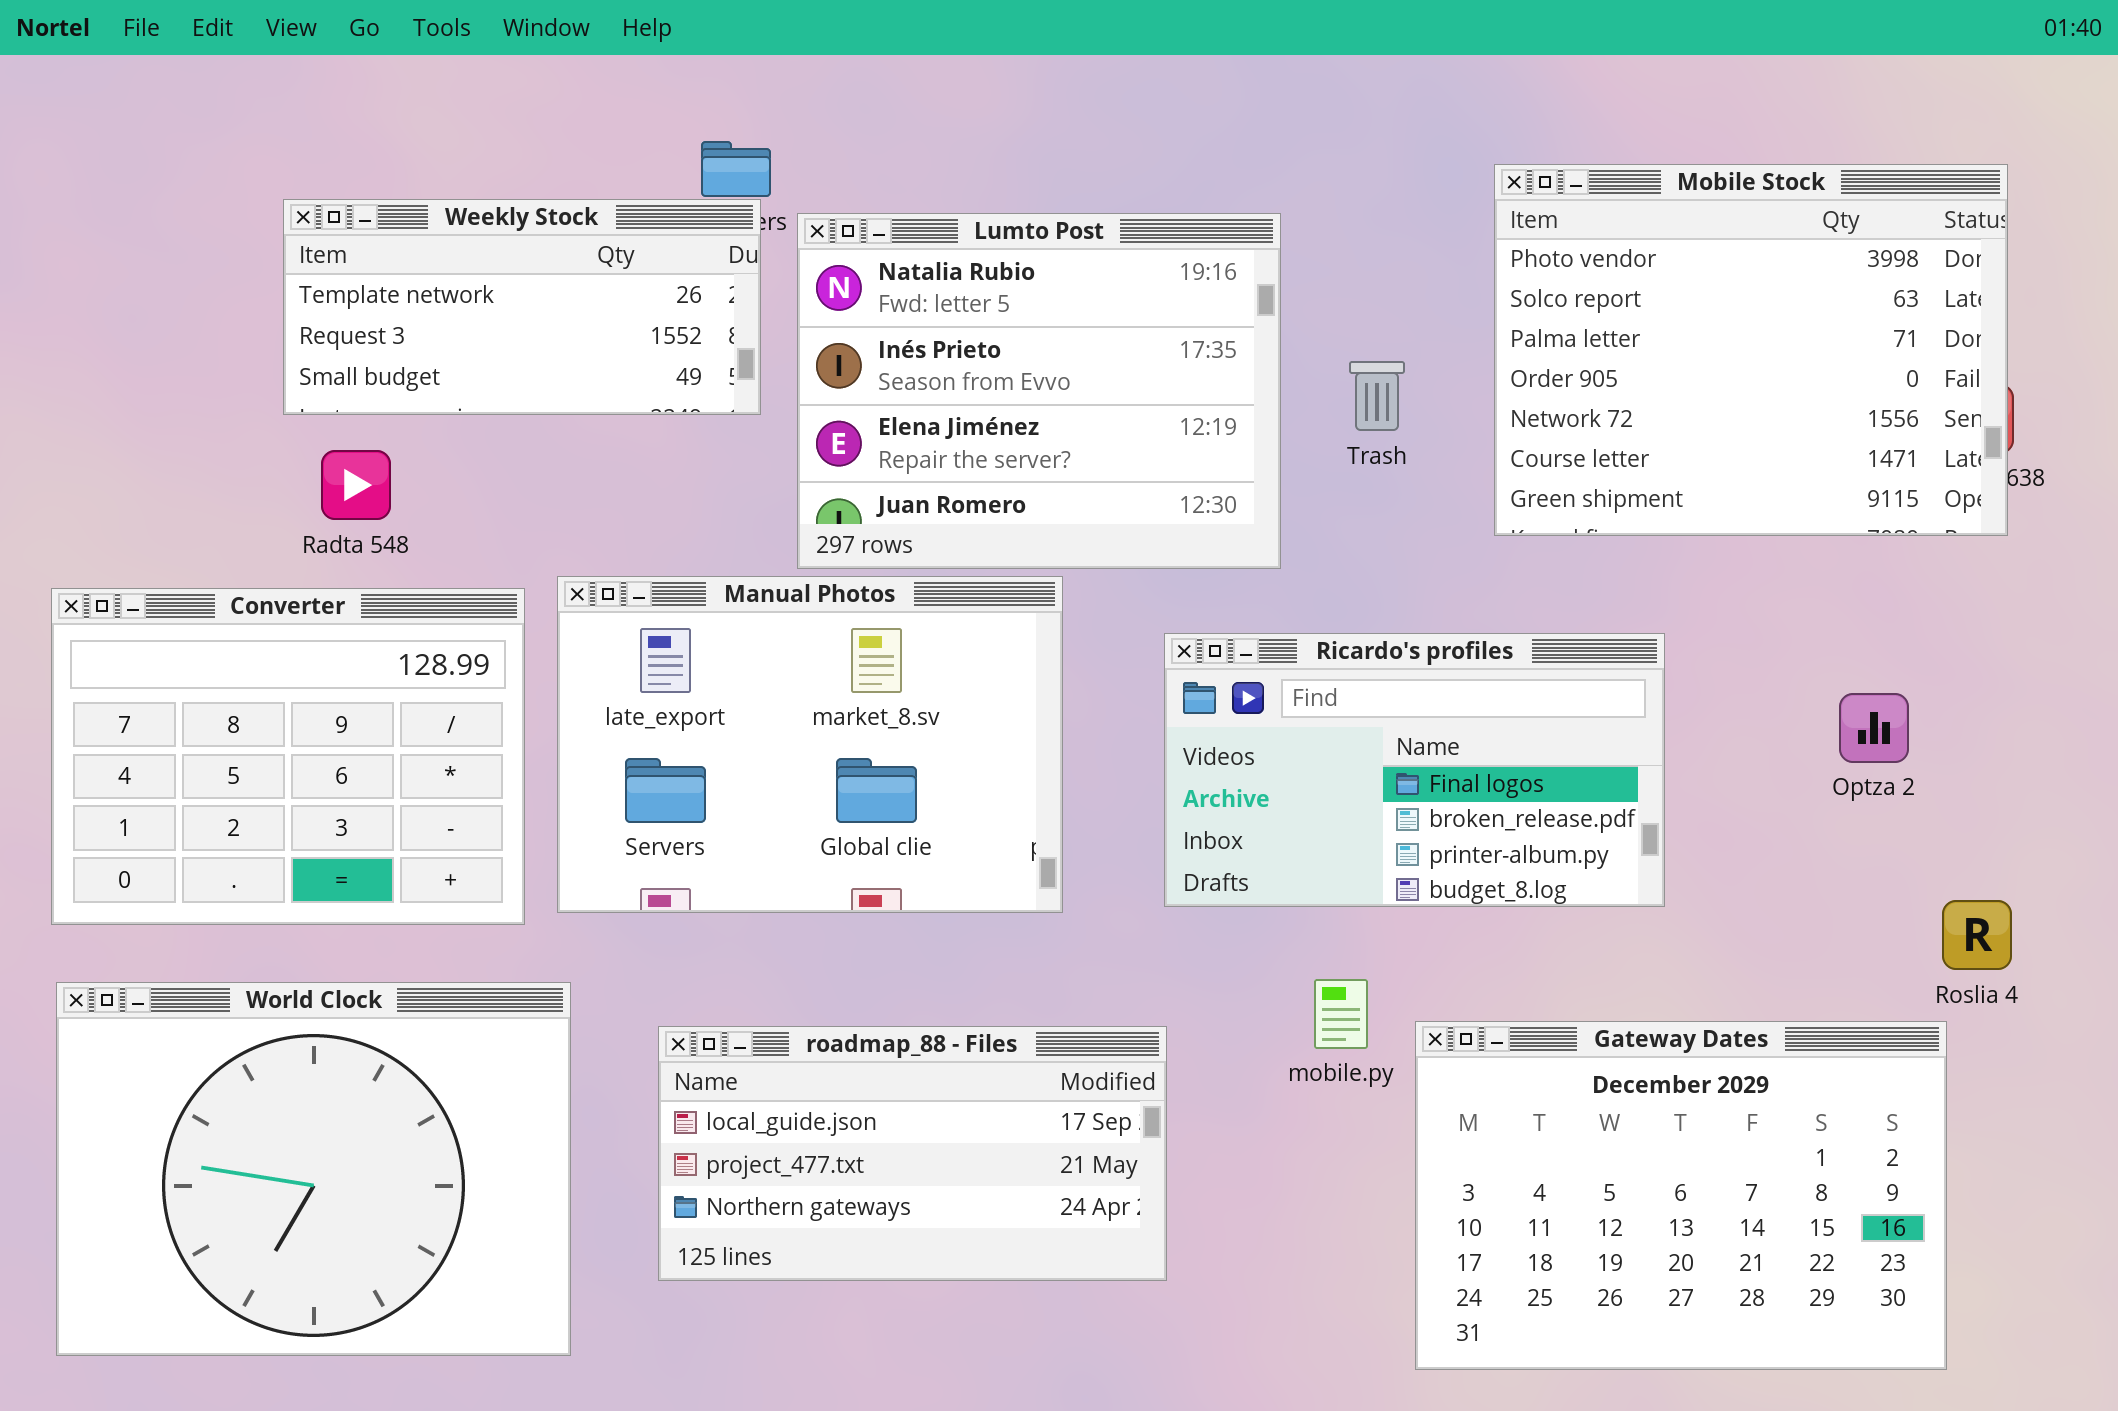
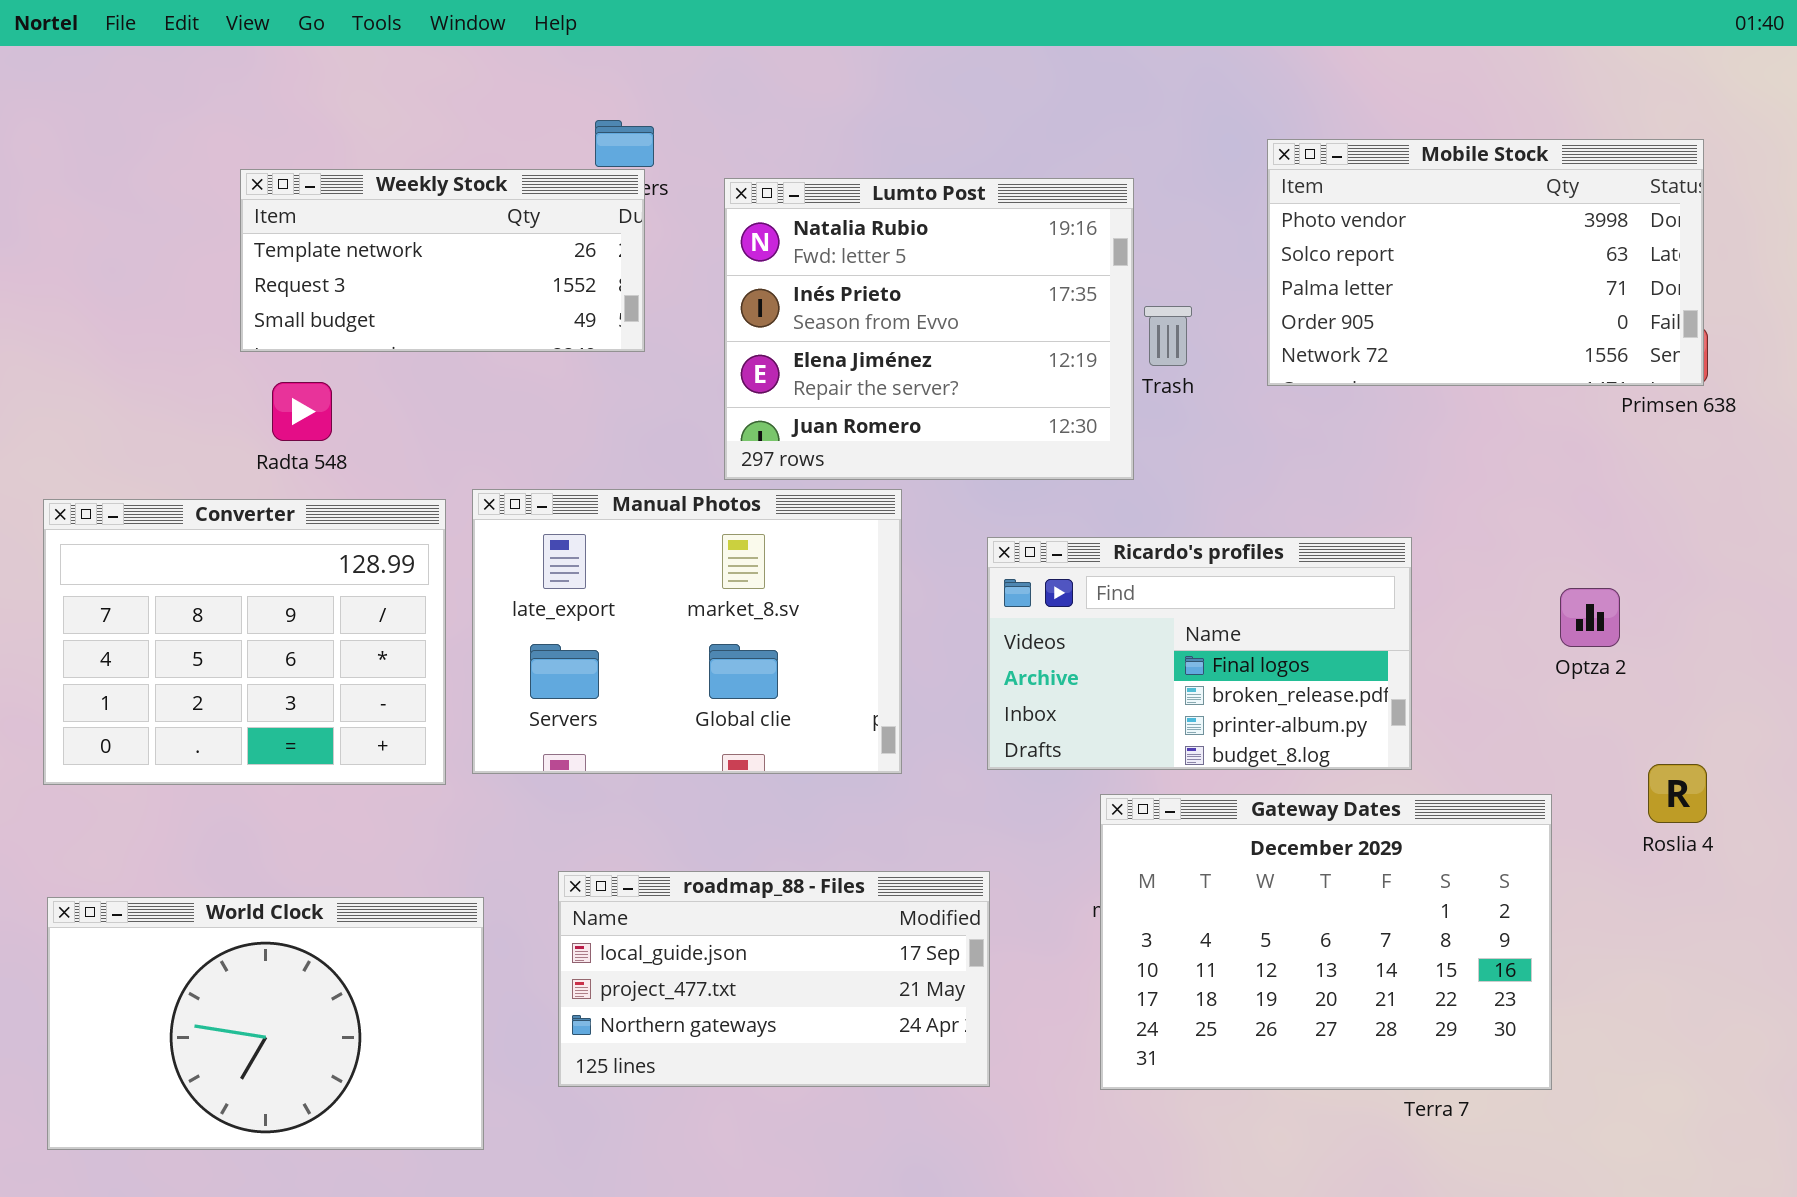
Mobile Stock: [1494,164,2008,536] -> [1267,139,1704,386], resized
Lumto Post: [797,213,1281,569] -> [724,178,1134,480], moved
World Clock: [56,982,571,1356] -> [47,897,484,1150], resized
Gateway Dates: [1415,1021,1947,1370] -> [1100,794,1552,1090], moved

